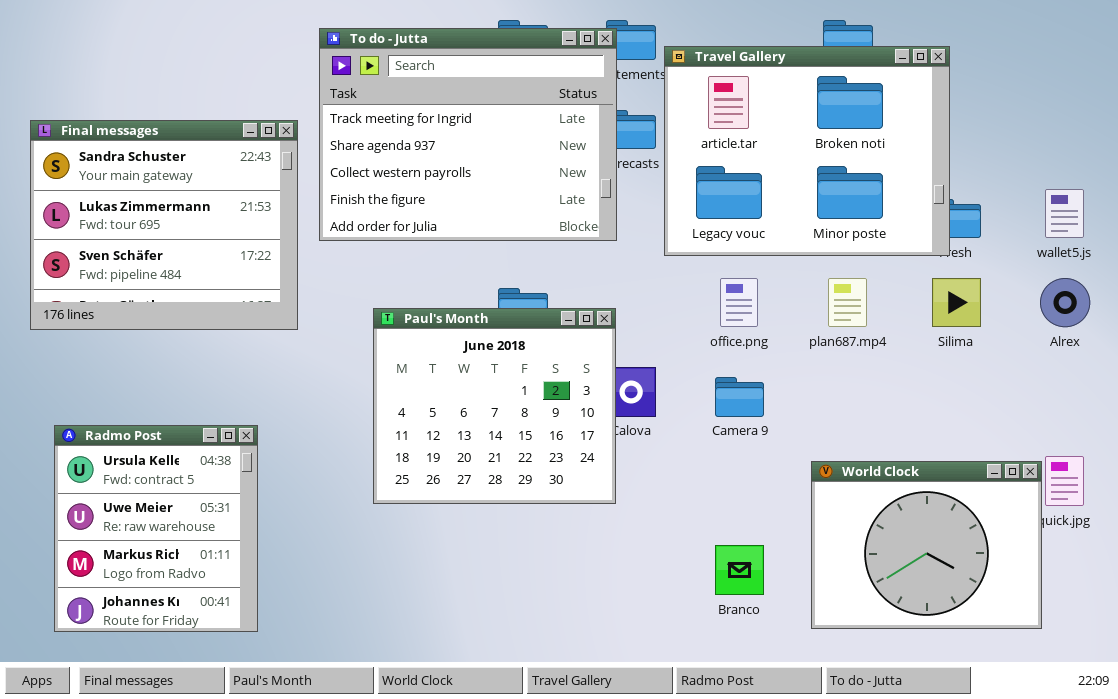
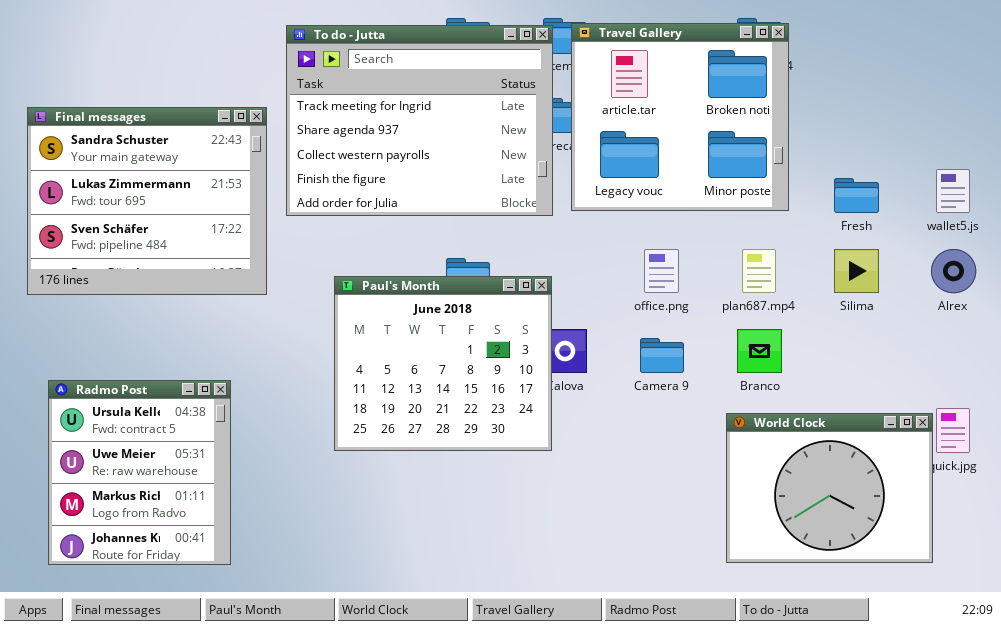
Travel Gallery: [664,46,950,256] -> [571,23,789,211], moved, resized
Branco: [715,545,764,595] -> [737,329,782,373], moved

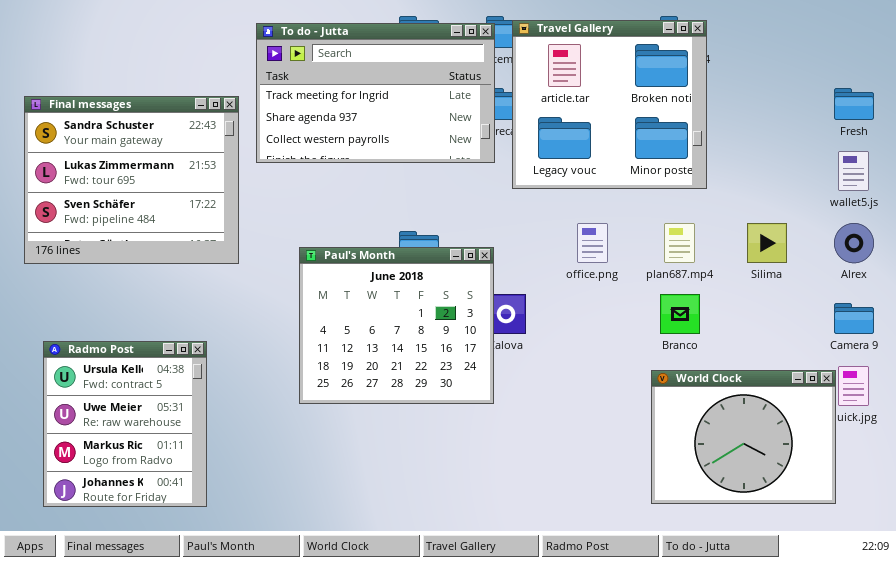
To do - Jutta: [286,25,553,216] -> [256,23,495,163], resized
Fresh: [834,178,879,213] -> [834,88,874,120], moved
Camera 9: [640,338,684,373] -> [834,303,874,334], moved

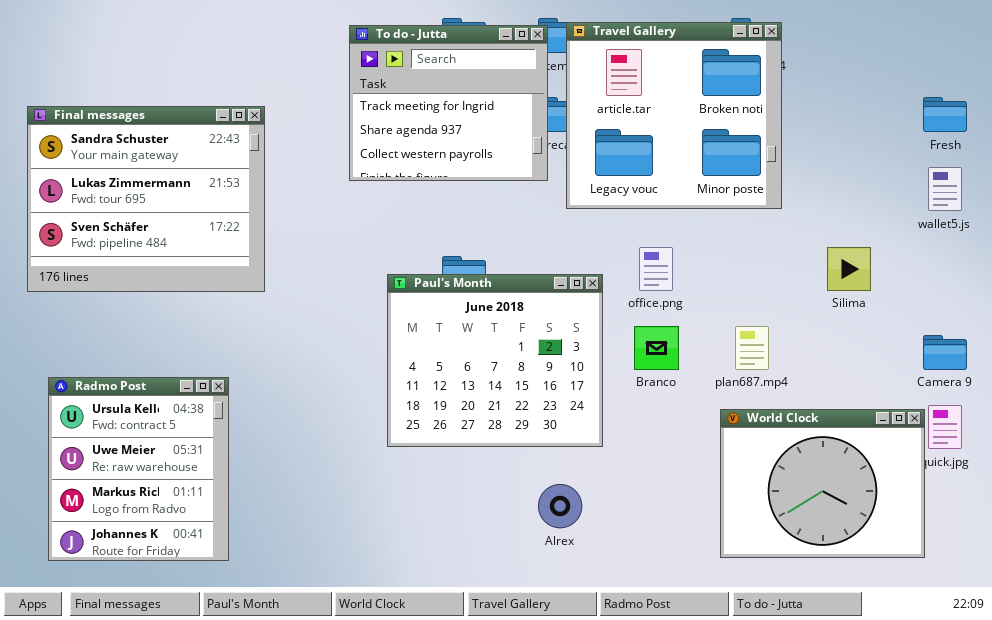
To do - Jutta: [256,23,495,163] -> [349,25,548,181], resized
plan687.mp4: [664,223,695,263] -> [735,326,769,370], moved
Alrex: [834,223,874,263] -> [538,484,582,528], moved
Paul's Month: [299,247,494,404] -> [387,274,603,447], moved
Branco: [660,294,700,334] -> [634,326,679,370], moved

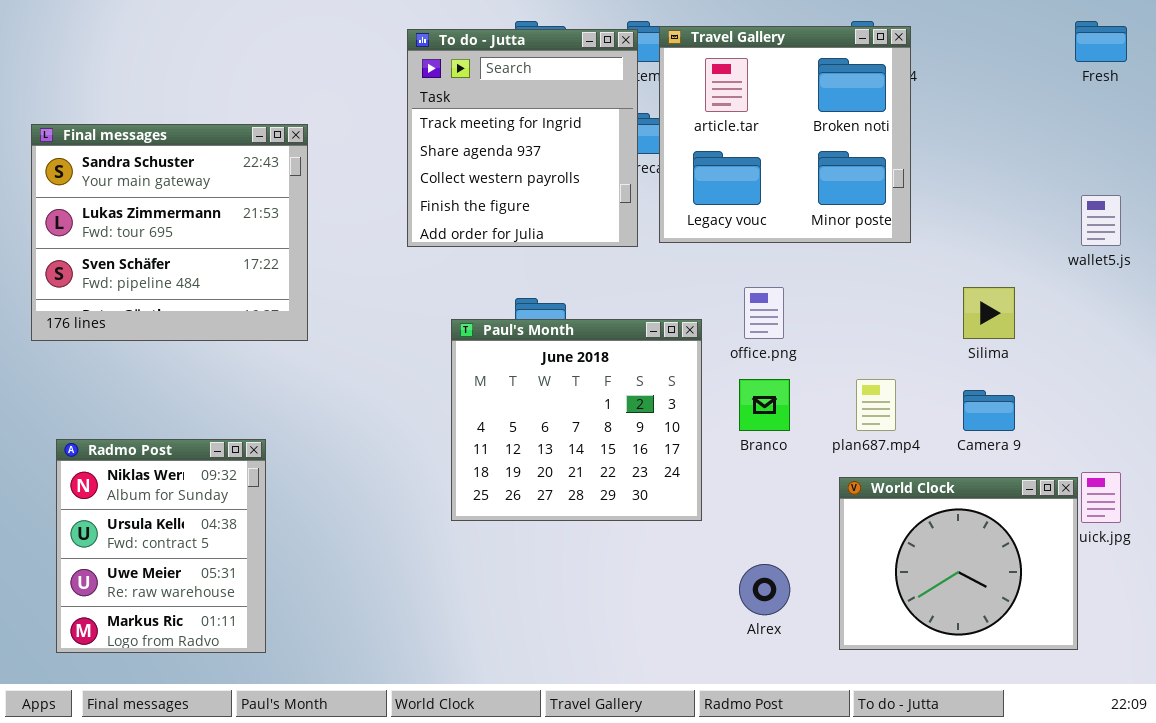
To do - Jutta: [349,25,548,181] -> [407,29,638,247], resized
Fresh: [923,97,967,132] -> [1075,21,1127,62], moved
Camera 9: [923,335,967,370] -> [963,390,1015,431], moved
Radmo Post: [48,377,229,561] -> [56,439,266,653], scrolled up 1 row
Alrex: [538,484,582,528] -> [739,564,790,615], moved

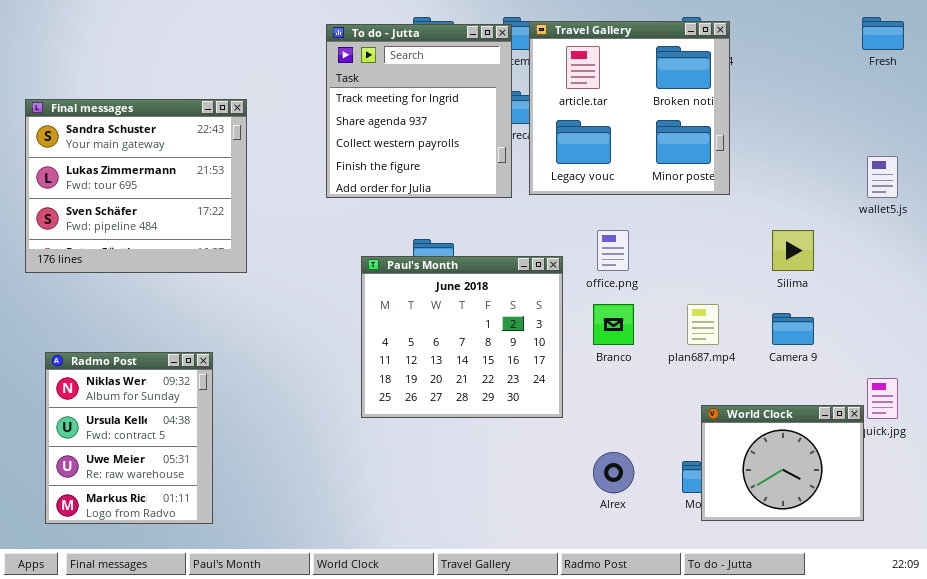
World Clock: [839,477,1078,650] -> [701,405,864,521], resized

